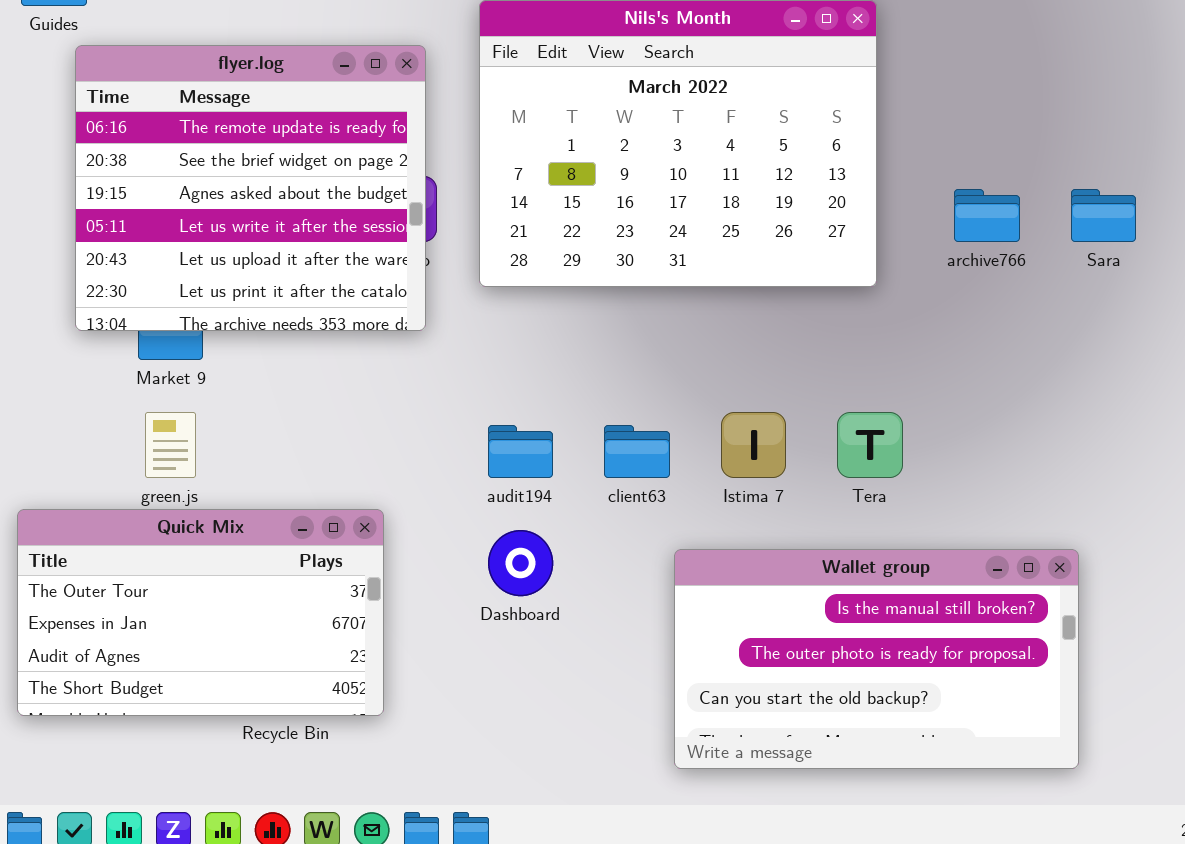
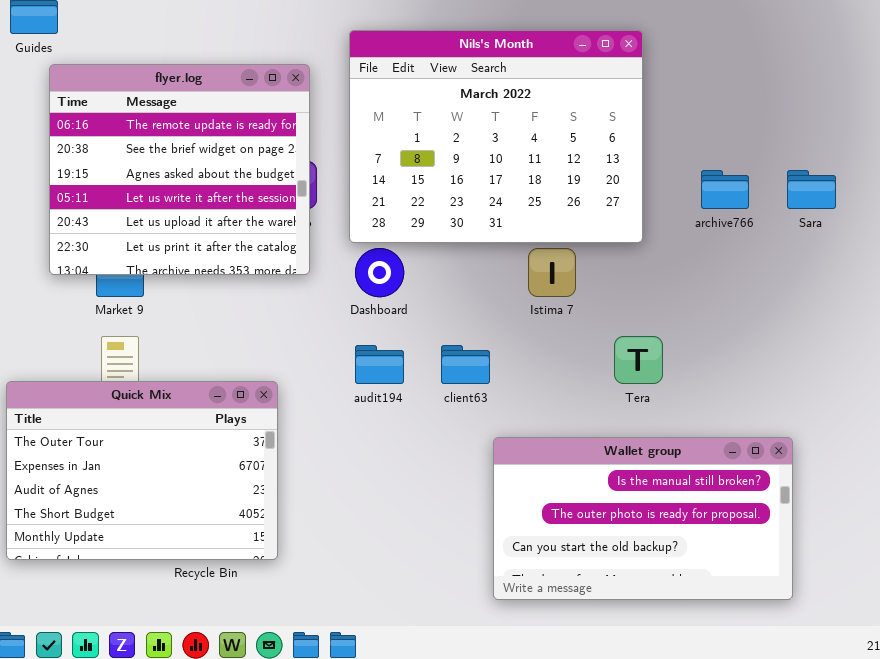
Istima 7: [721,412,786,478] -> [528,248,576,297], moved
Quick Mix: [17,509,384,716] -> [6,381,278,560], resized
Dashboard: [488,530,553,596] -> [355,248,404,297], moved

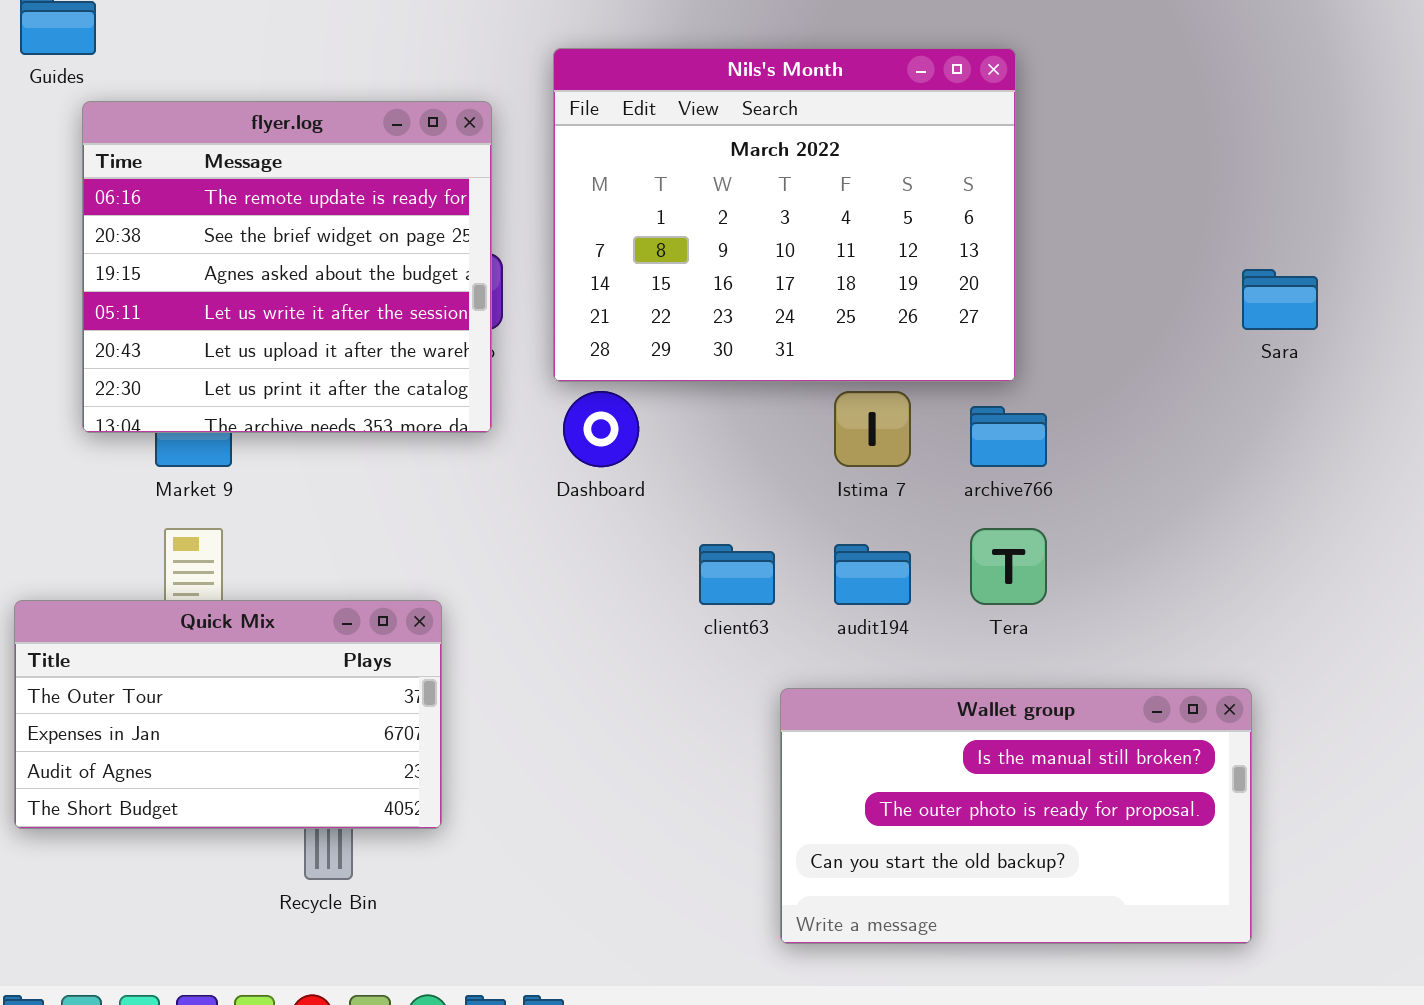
archive766: [701,170,749,209] -> [970,406,1047,467], moved
audit194: [355,345,404,384] -> [834,544,911,605], moved
Quick Mix: [6,381,278,560] -> [14,600,442,829], resized

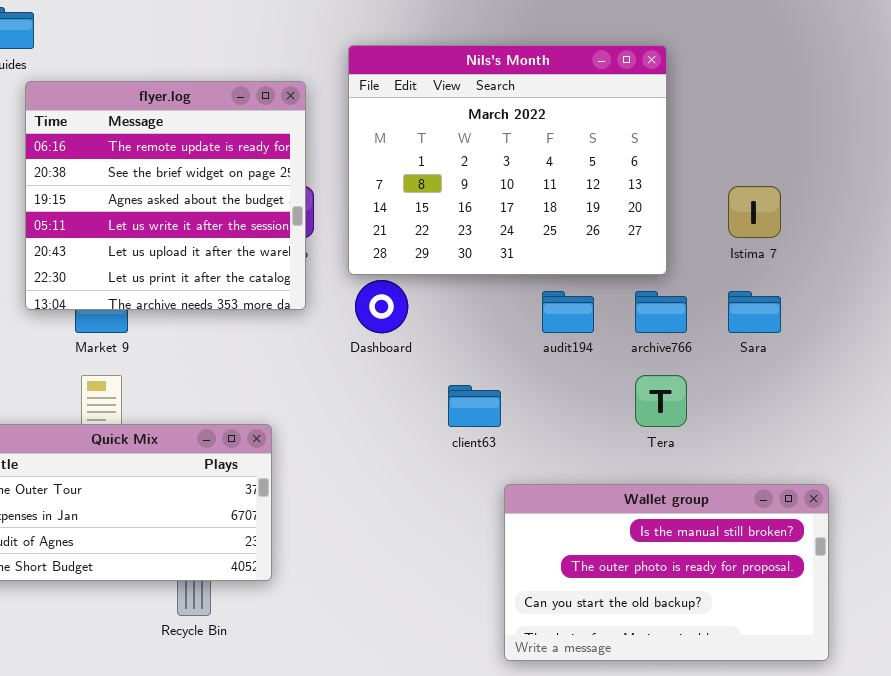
Sara: [1242,269,1318,330] -> [728,291,781,333], moved
Istima 7: [834,391,911,467] -> [728,186,781,238], moved
audit194: [834,544,911,605] -> [542,291,594,333], moved

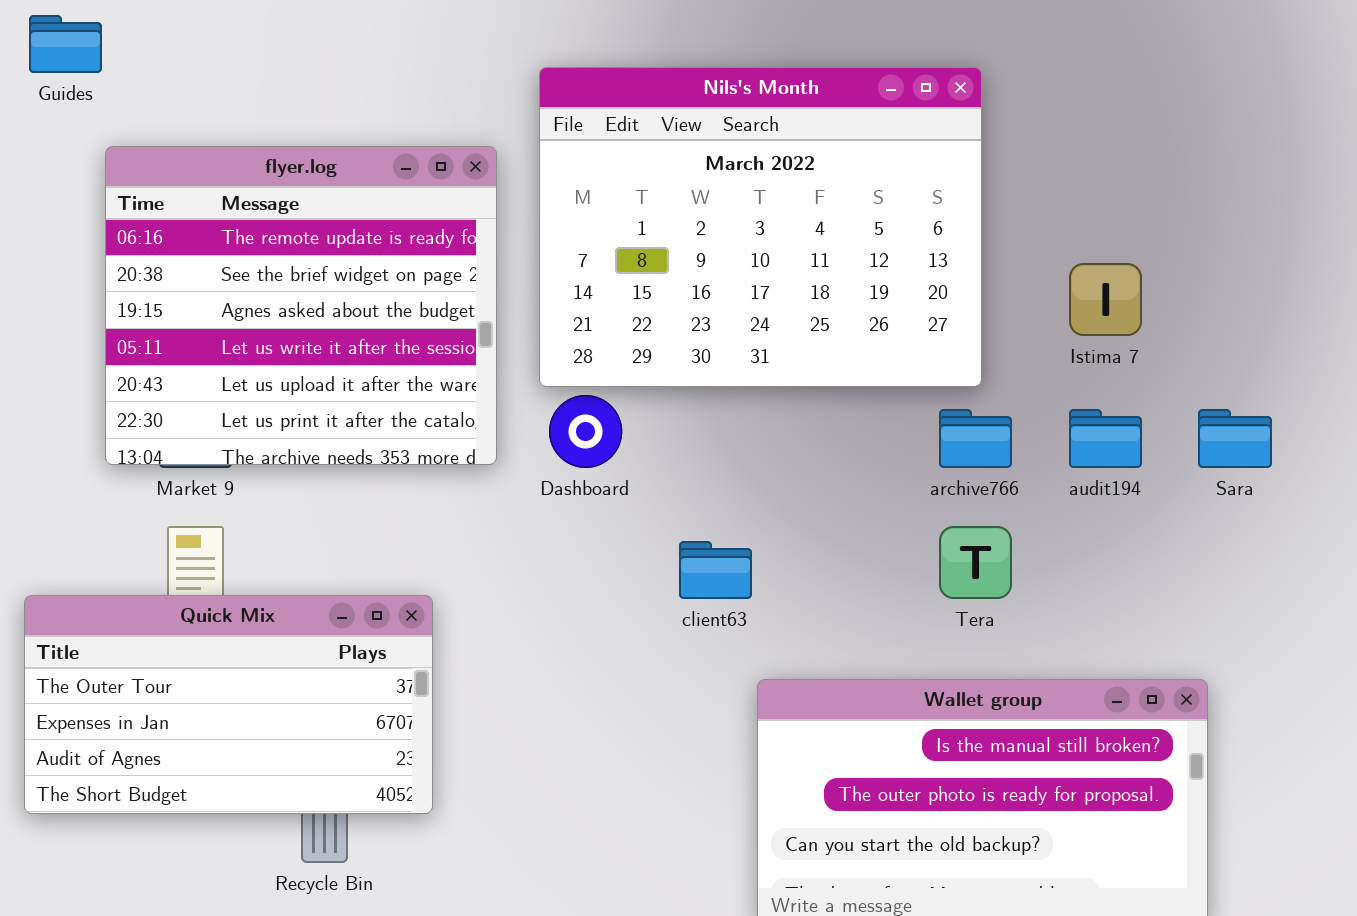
flyer.log: [25,81,306,310] -> [105,146,497,465], moved
audit194: [542,291,594,333] -> [1069,409,1142,468], moved
Sara: [728,291,781,333] -> [1198,409,1272,468], moved

